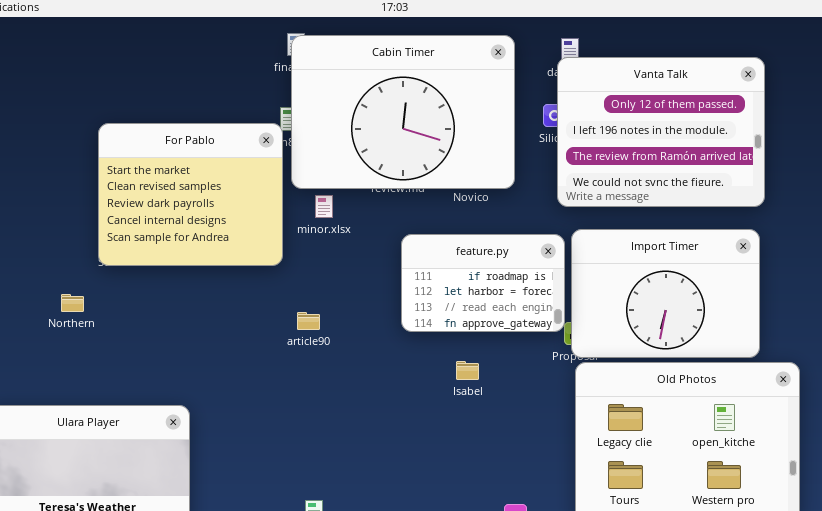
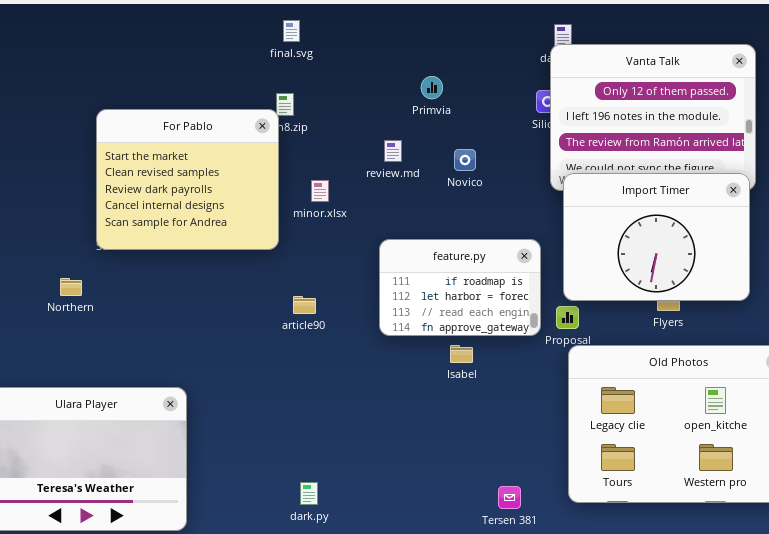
Cabin Timer: [291,35,515,189] -> none, closed
Import Timer: [571,229,760,358] -> [563,173,750,301], moved
feature.py: [401,234,565,332] -> [379,239,541,336], moved

